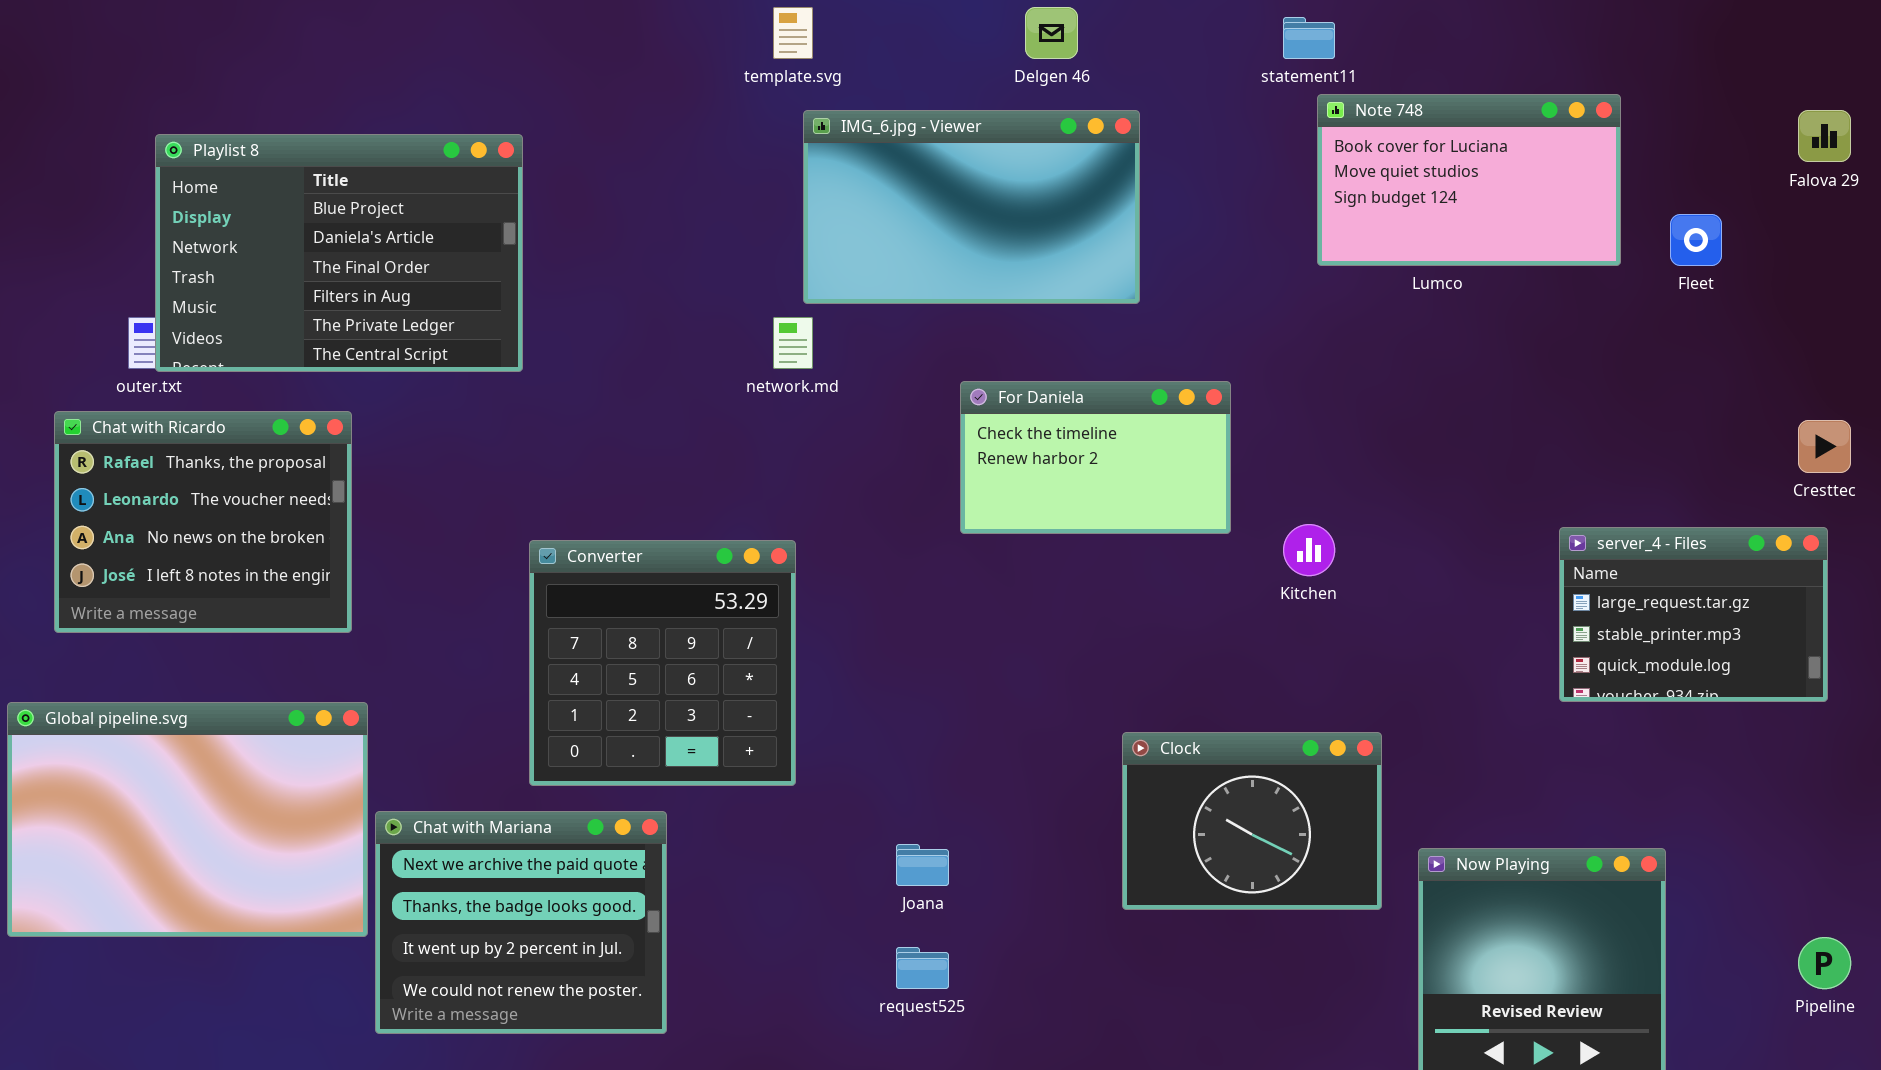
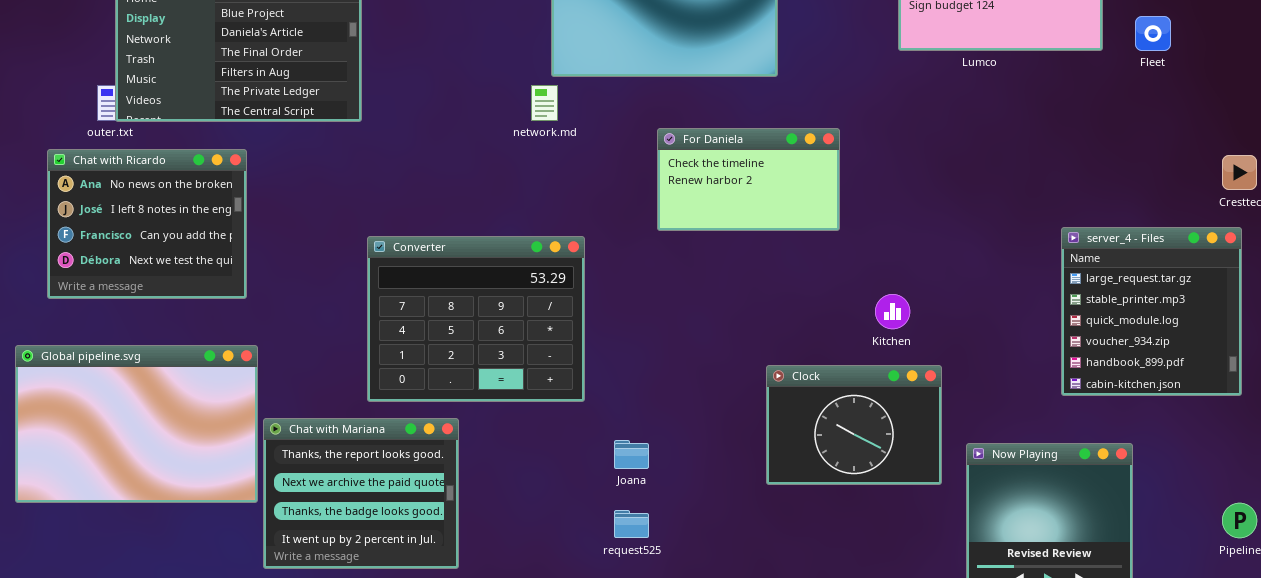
Chat with Ricardo: [54,411,352,633] -> [47,149,247,299], scrolled down 2 rows
Kitchen: [1283,524,1335,576] -> [875,294,910,329], moved
server_4 - Files: [1559,527,1828,702] -> [1061,227,1242,396], resized
Converter: [529,540,796,786] -> [367,236,585,402], resized
Chat with Mariana: [375,811,667,1034] -> [263,418,459,569], scrolled up 1 row

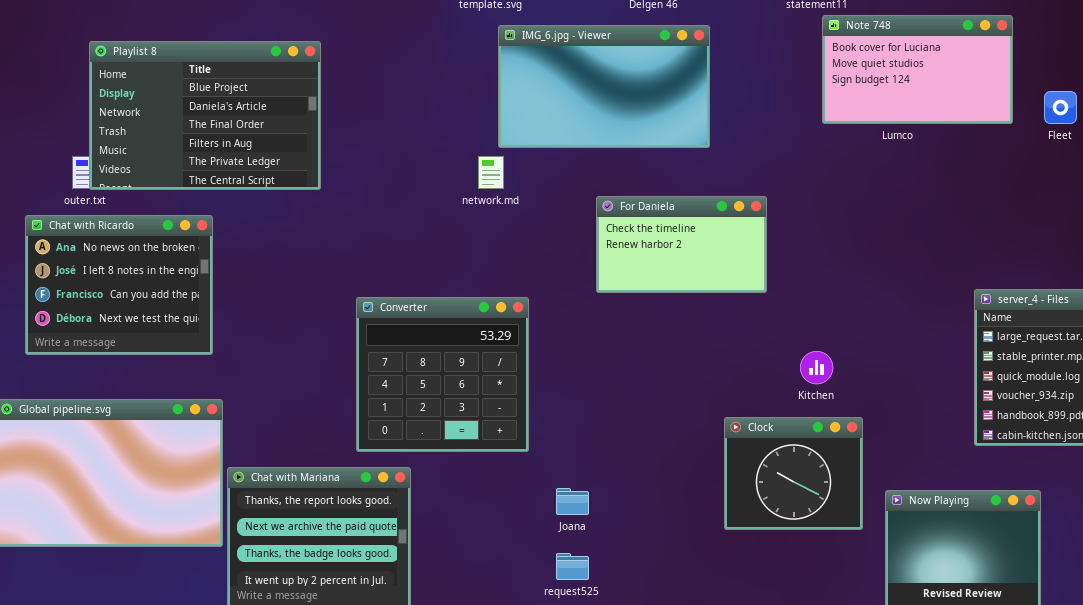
Converter: [367,236,585,402] -> [356,297,529,452], resized
Clock: [766,365,942,485] -> [724,417,863,530], resized

